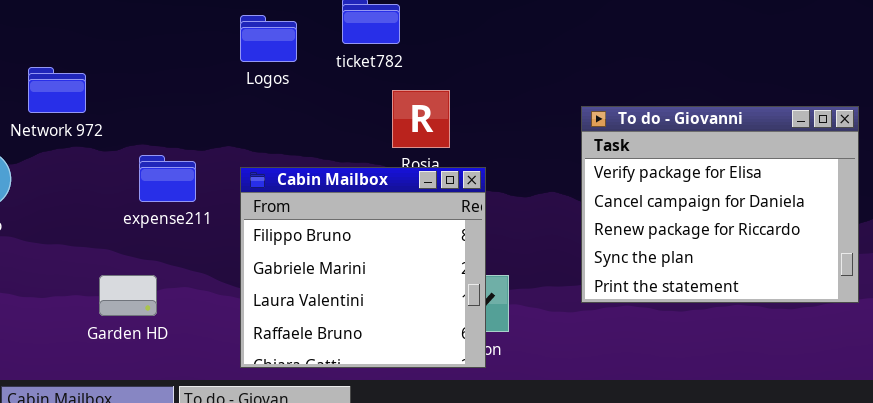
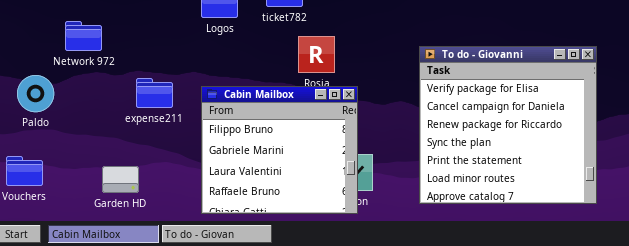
To do - Giovanni: [581,106,859,303] -> [419,46,597,204], resized
Garden HD: [99,275,157,316] -> [102,166,139,193], moved

